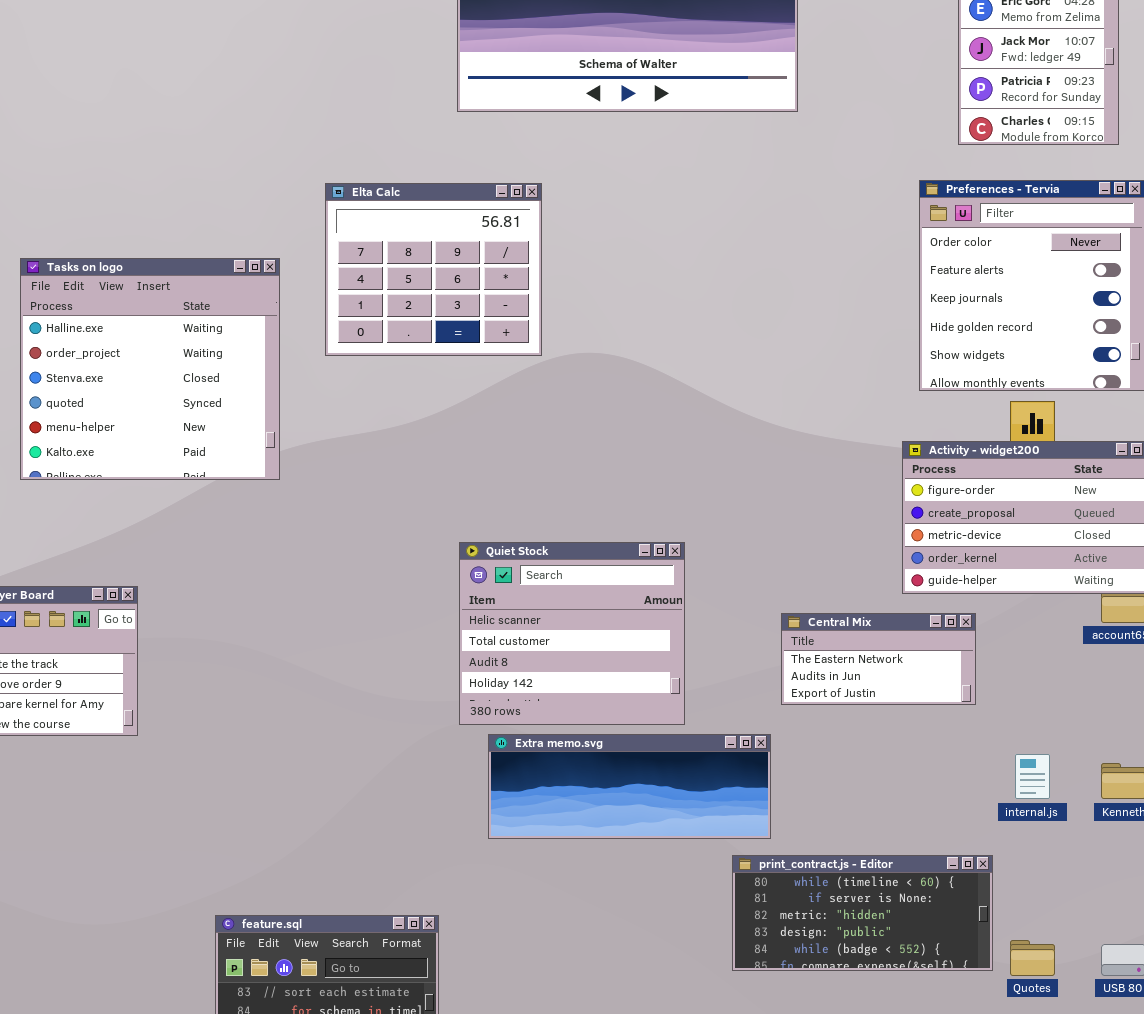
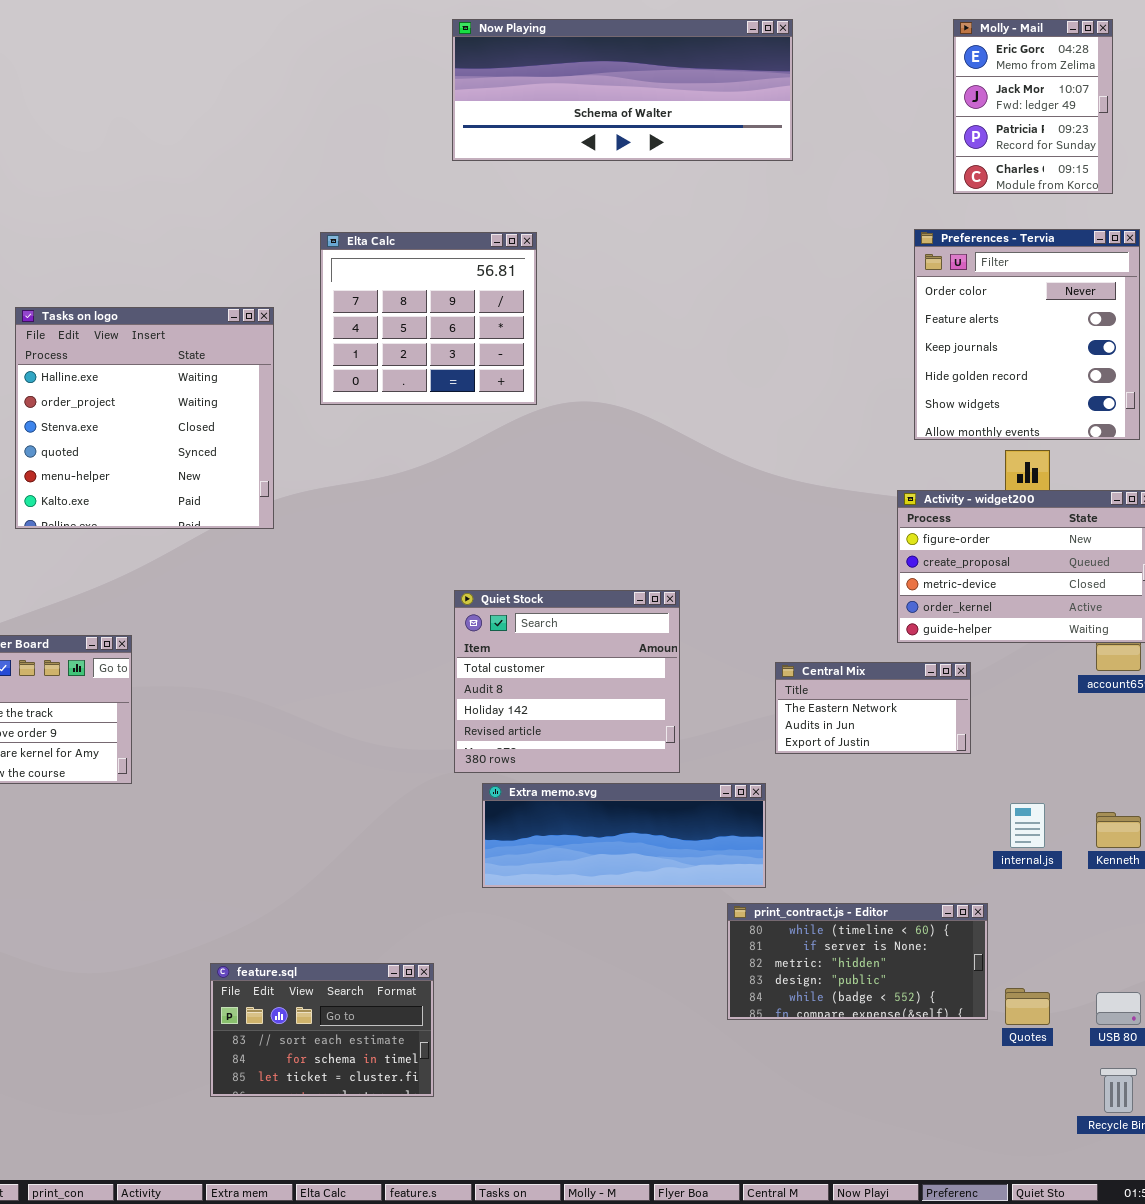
Quiet Stock: [459,542,685,725] -> [454,590,680,773], scrolled down 1 row

